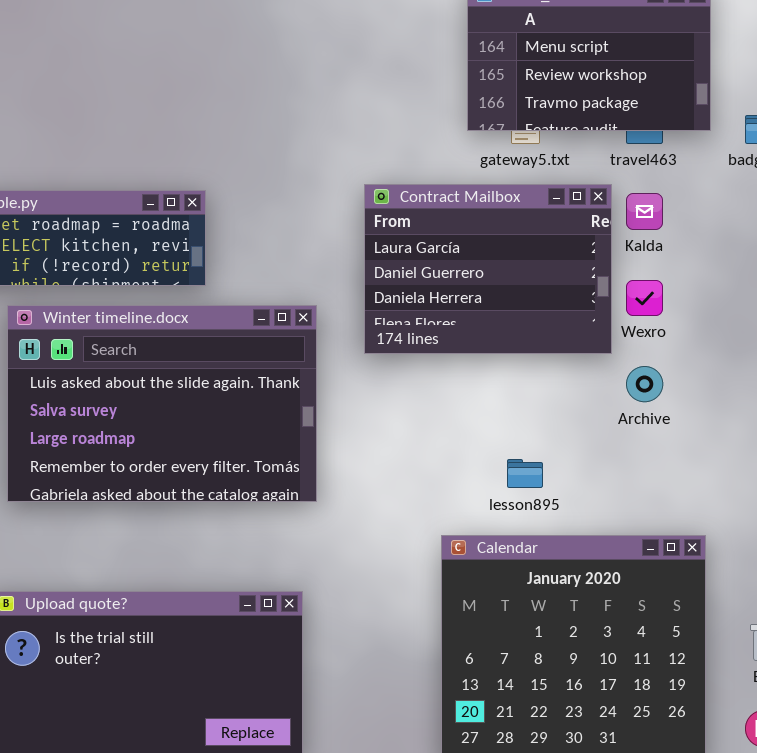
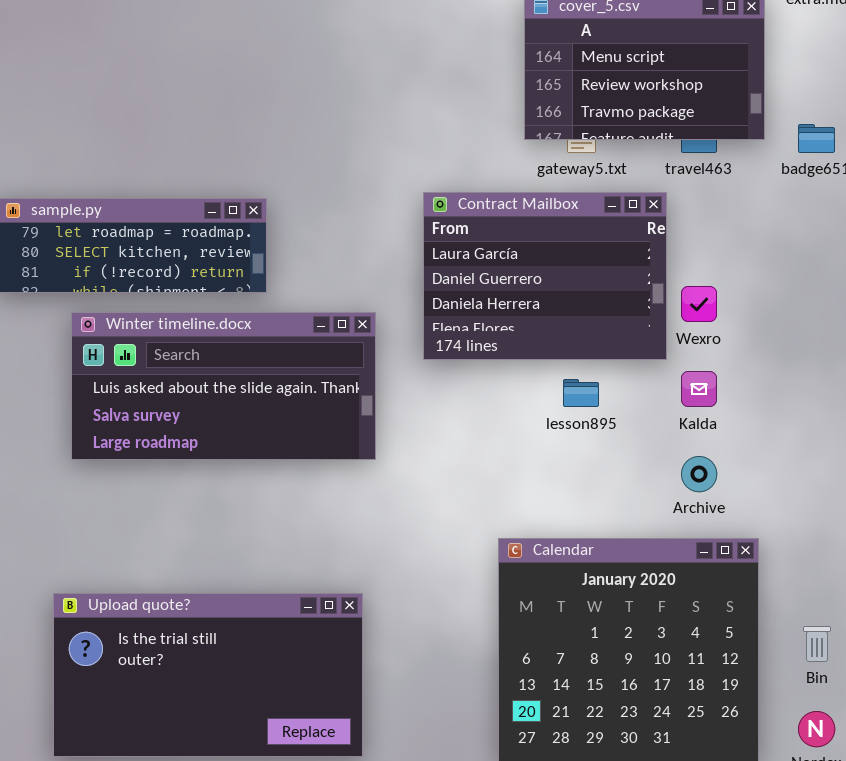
Kalda: [626,193,663,230] -> [681,371,717,407], moved
Winter timeline.docx: [7,305,317,502] -> [71,312,376,460], resized
Archive: [626,366,663,402] -> [681,456,717,492], moved
lesson895: [507,459,543,488] -> [563,379,599,407], moved

